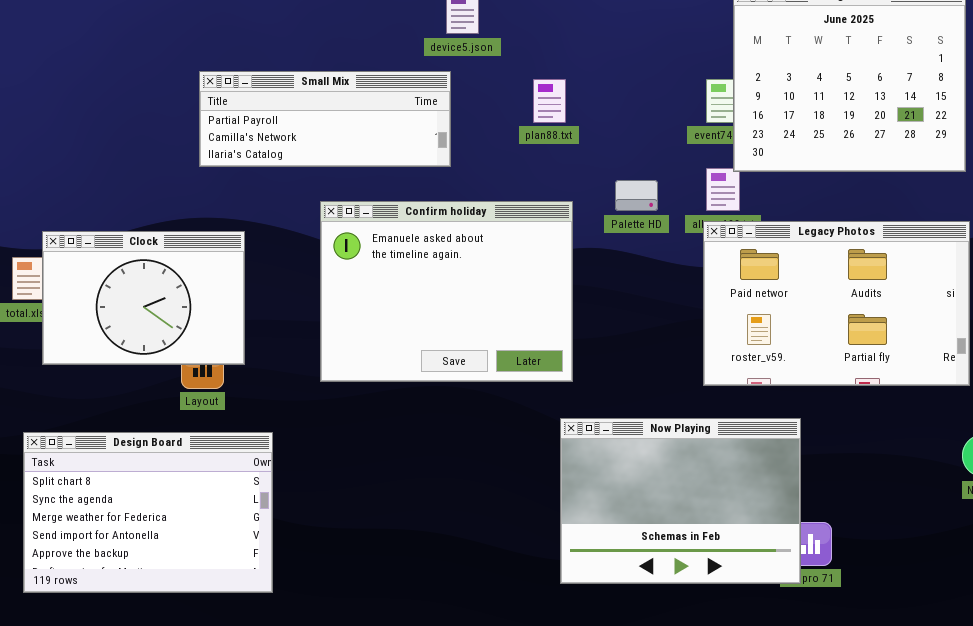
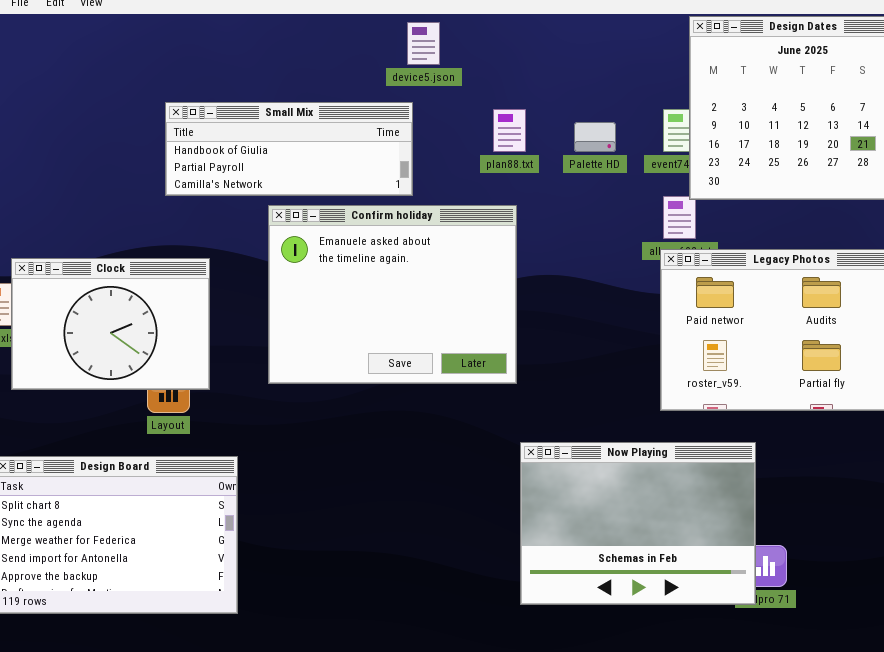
Small Mix: [199,71,451,167] -> [165,102,413,196], scrolled up 1 row
Palette HD: [615,180,658,211] -> [574,122,616,152], moved
Confirm holiday: [320,201,573,382] -> [268,205,517,384], moved

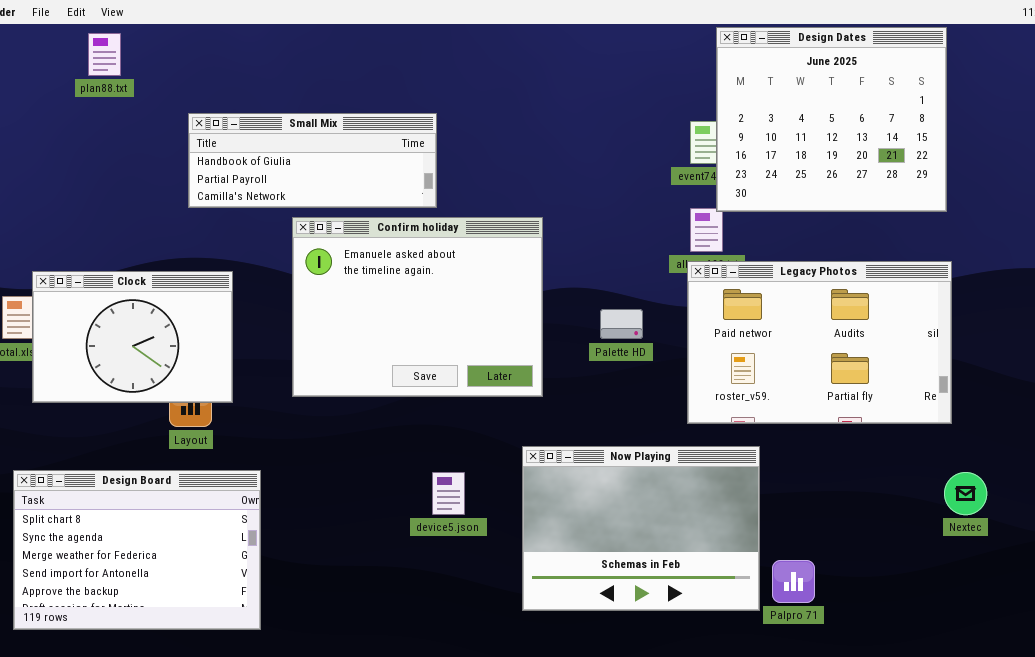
device5.json: [407,22,440,65] -> [432,472,465,515], moved
plan88.txt: [493,109,526,152] -> [88,33,121,76], moved
Palette HD: [574,122,616,152] -> [600,309,643,339], moved
Now Playing: [520,442,756,605] -> [522,446,760,611], moved

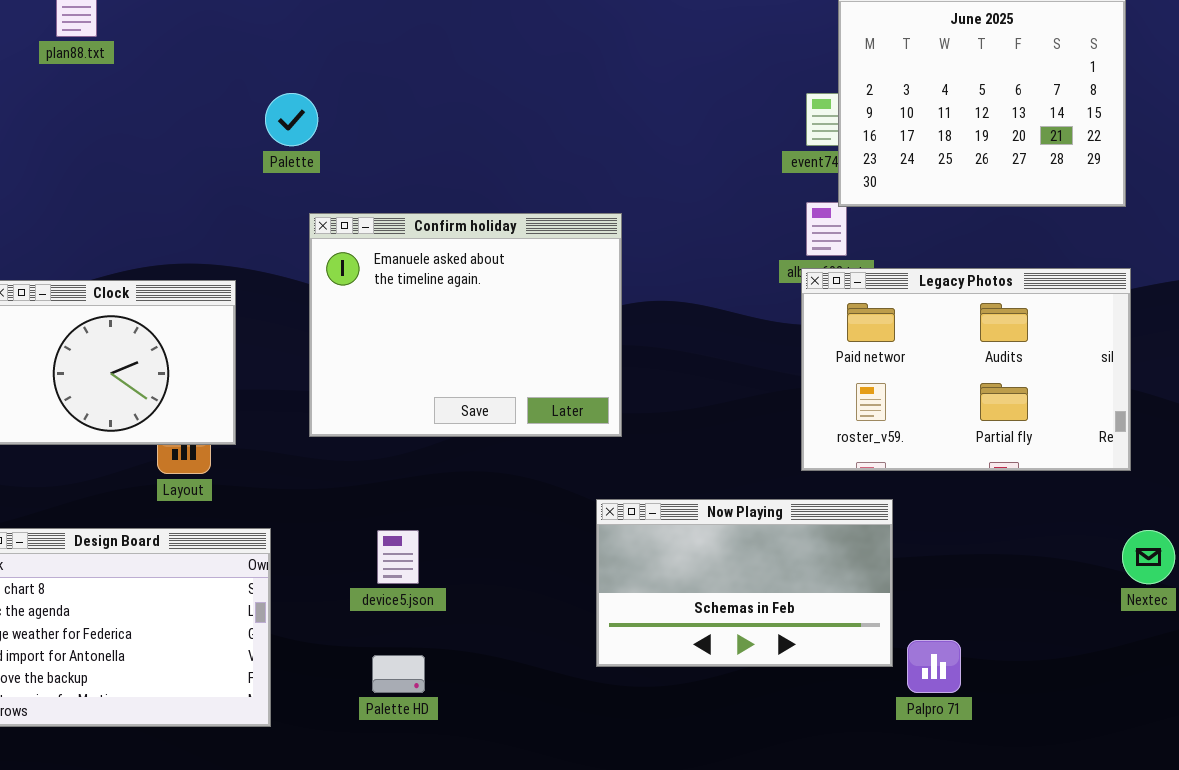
Small Mix: [188,113,437,208] -> none, closed
Palette HD: [600,309,643,339] -> [372,655,425,693], moved
Now Playing: [522,446,760,611] -> [596,499,893,667], resized
device5.json: [432,472,465,515] -> [377,530,419,584], moved

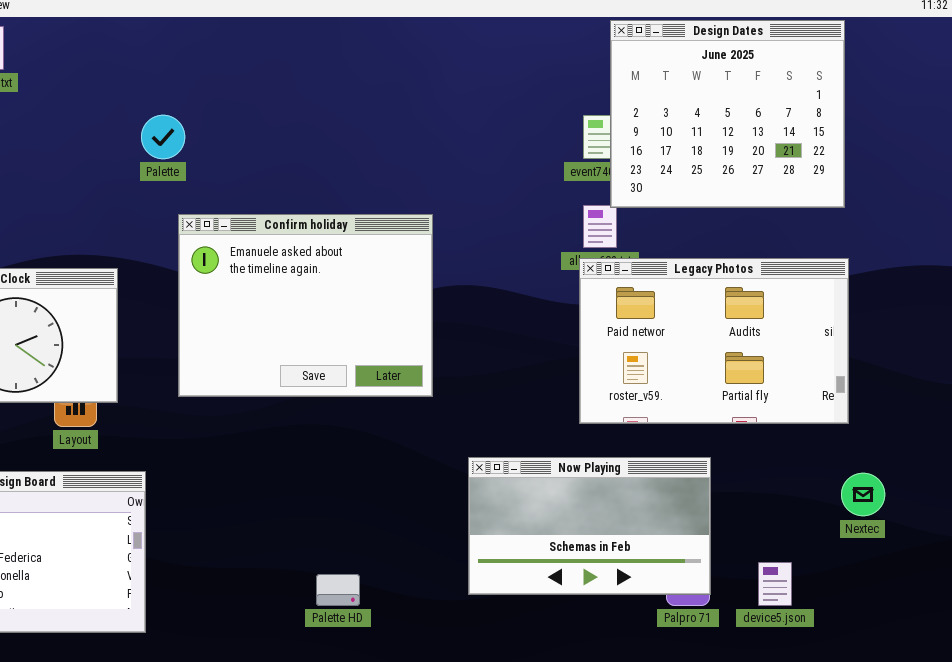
Now Playing: [596,499,893,667] -> [468,457,711,595], moved
device5.json: [377,530,419,584] -> [758,562,792,606], moved
Palette HD: [372,655,425,693] -> [316,574,360,606], moved

